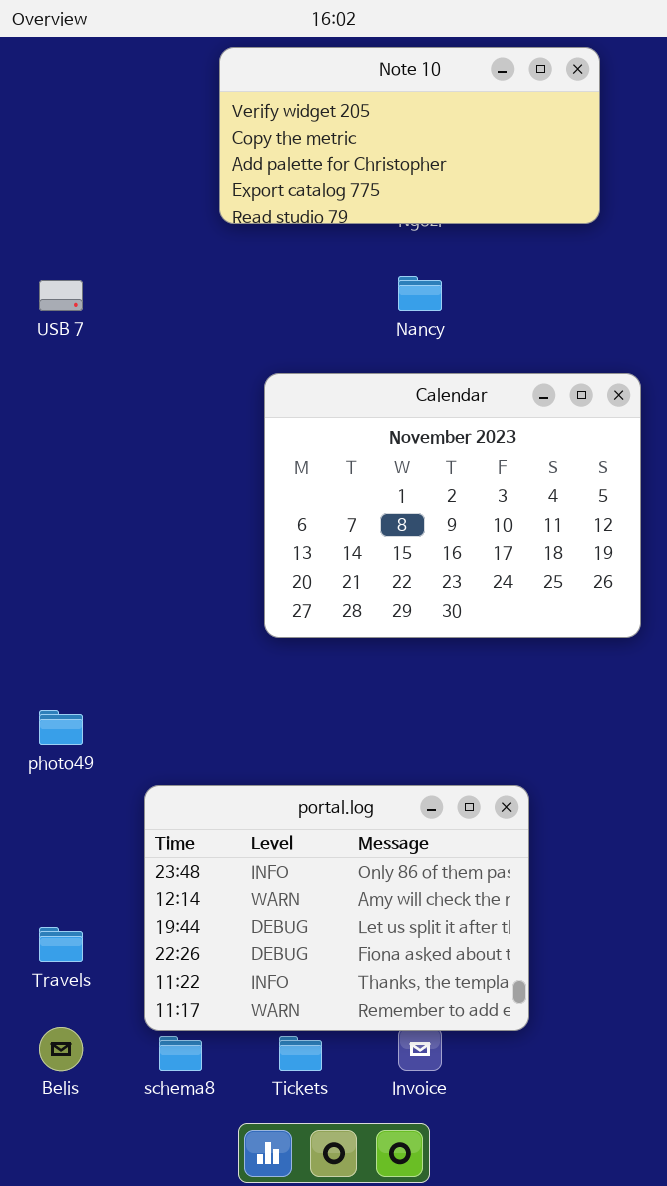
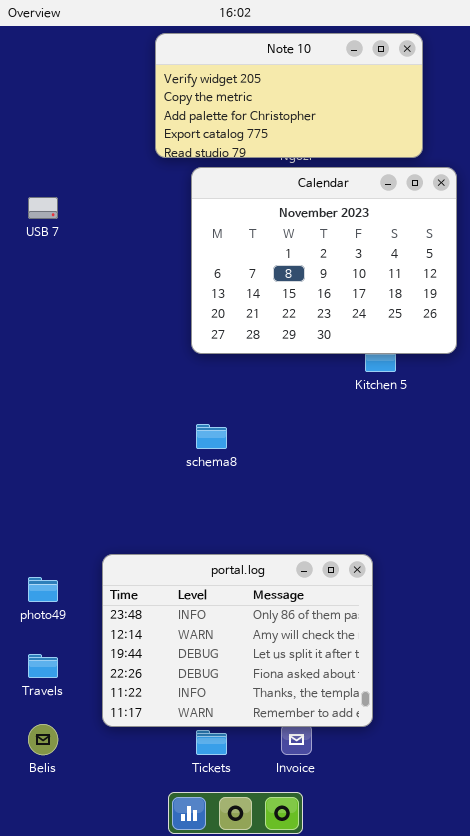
Calendar: [264,373,641,638] -> [191,167,457,354], moved
photo49: [39,710,83,745] -> [28,577,58,602], moved
schema8: [159,1036,202,1071] -> [196,424,227,449], moved

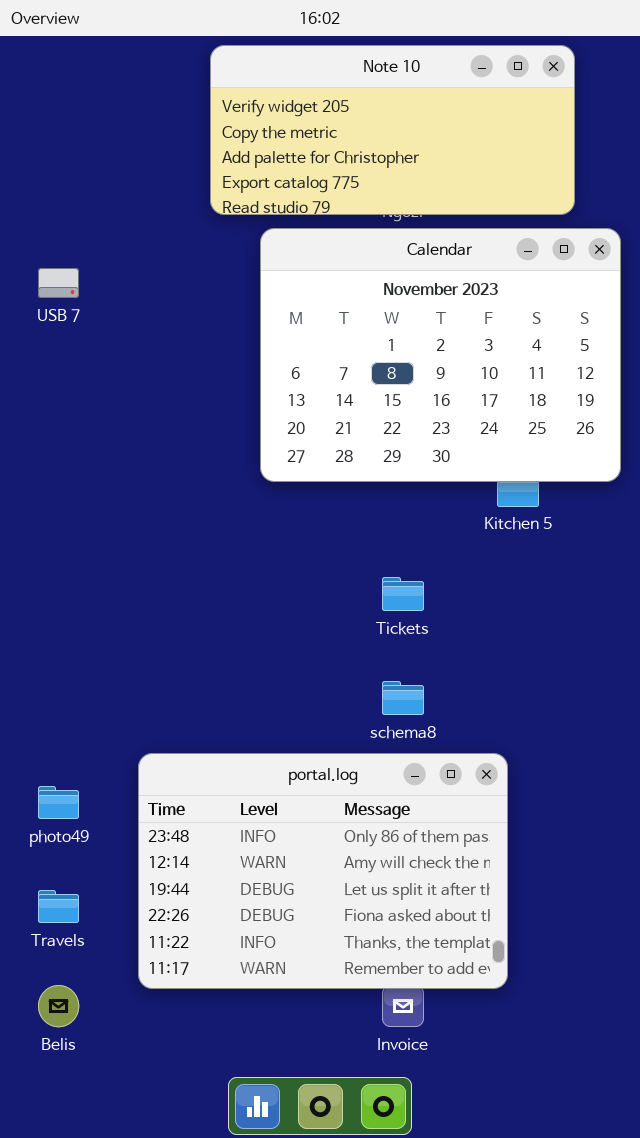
schema8: [196,424,227,449] -> [382,681,424,715], moved
Tickets: [196,730,227,755] -> [382,577,424,611], moved

